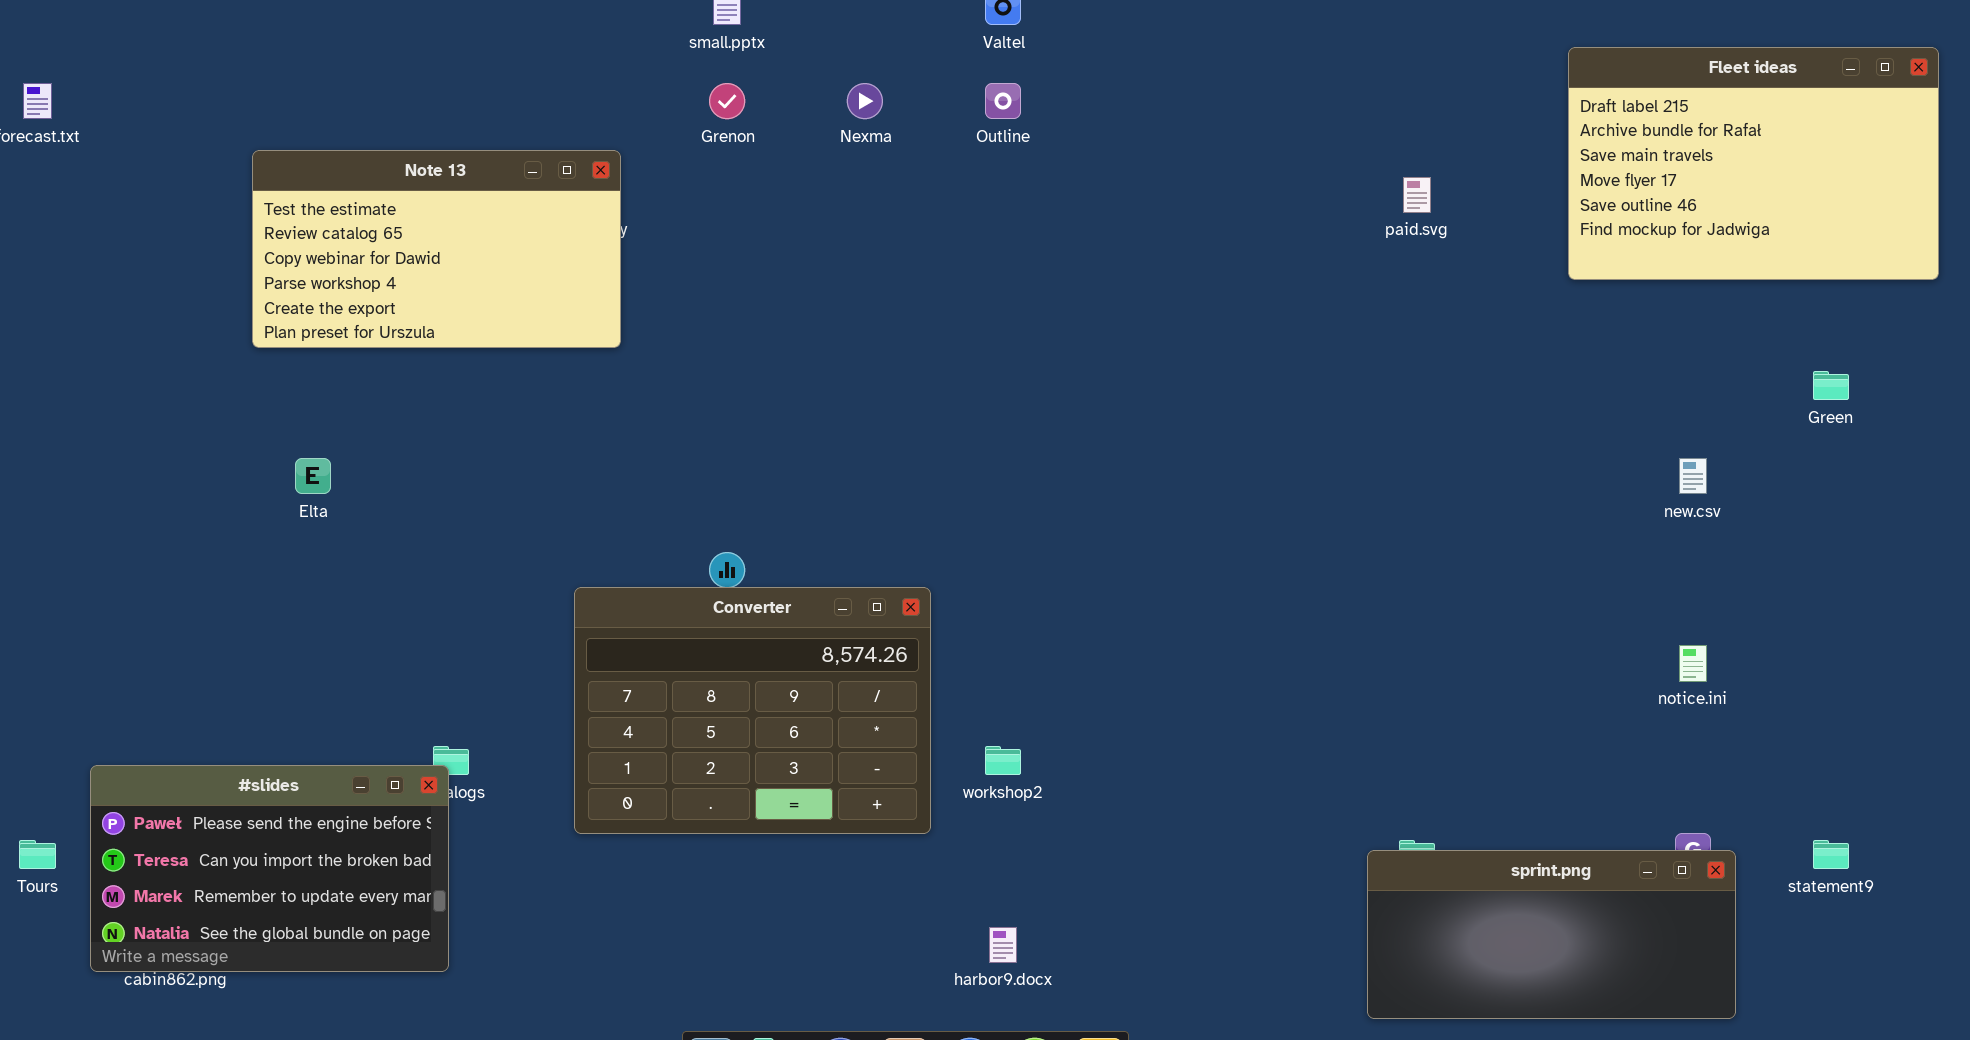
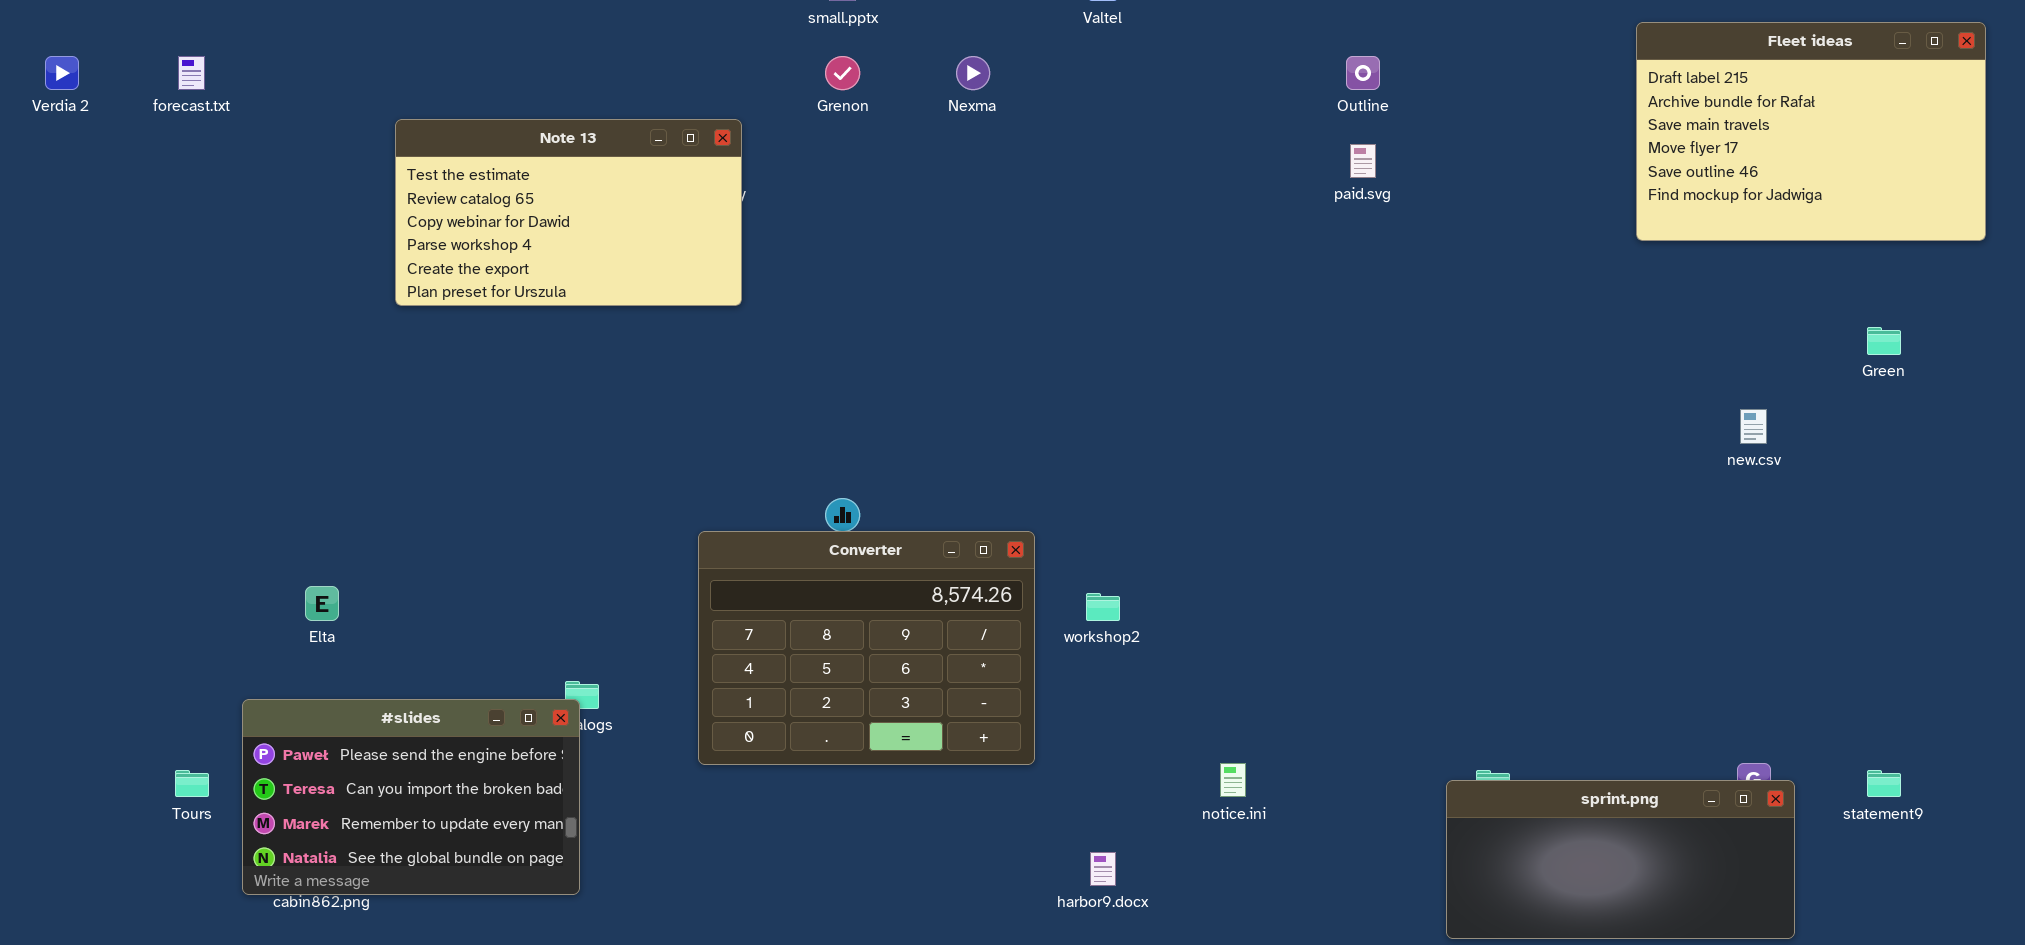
Outline: [985,83,1021,119] -> [1346,56,1380,90], moved
paid.svg: [1403,177,1431,213] -> [1350,144,1376,178], moved
Elta: [295,458,331,494] -> [305,586,339,621], moved
notice.ini: [1679,645,1707,682] -> [1220,763,1246,797], moved
workshop2: [985,746,1021,775] -> [1086,593,1120,621], moved

